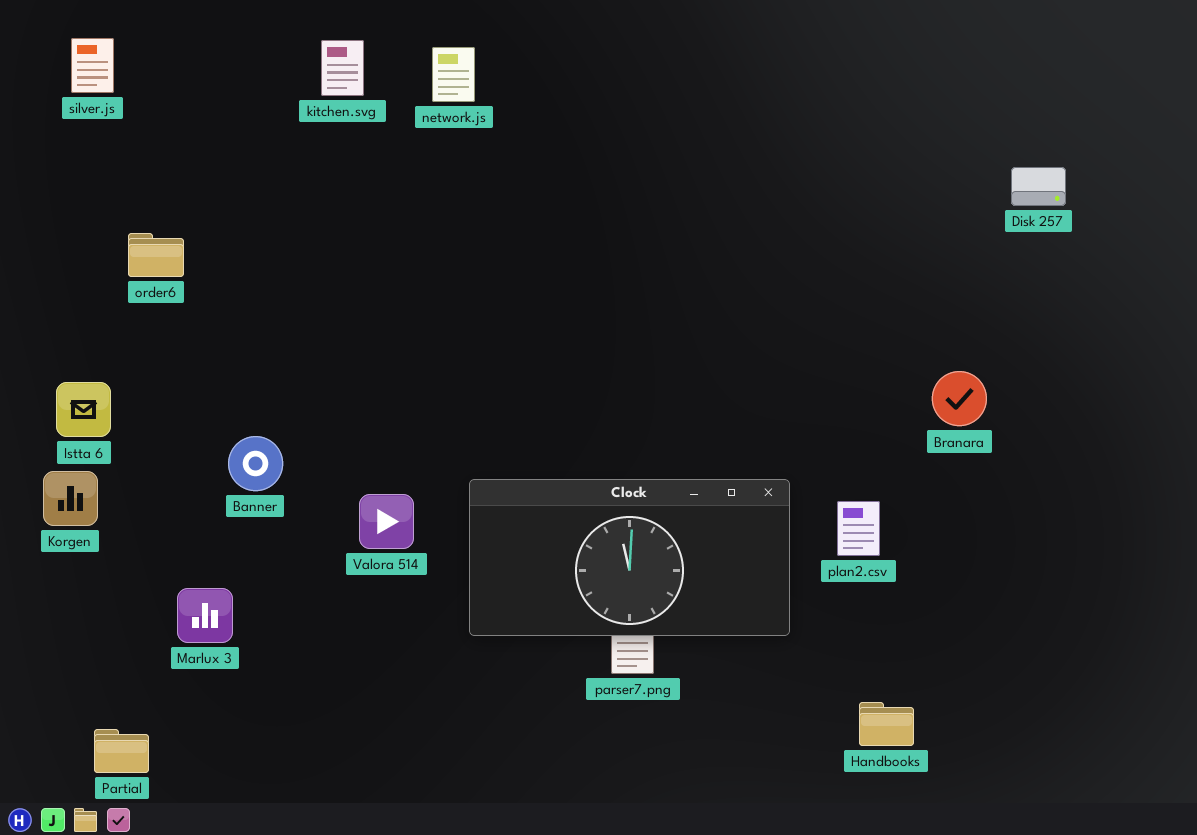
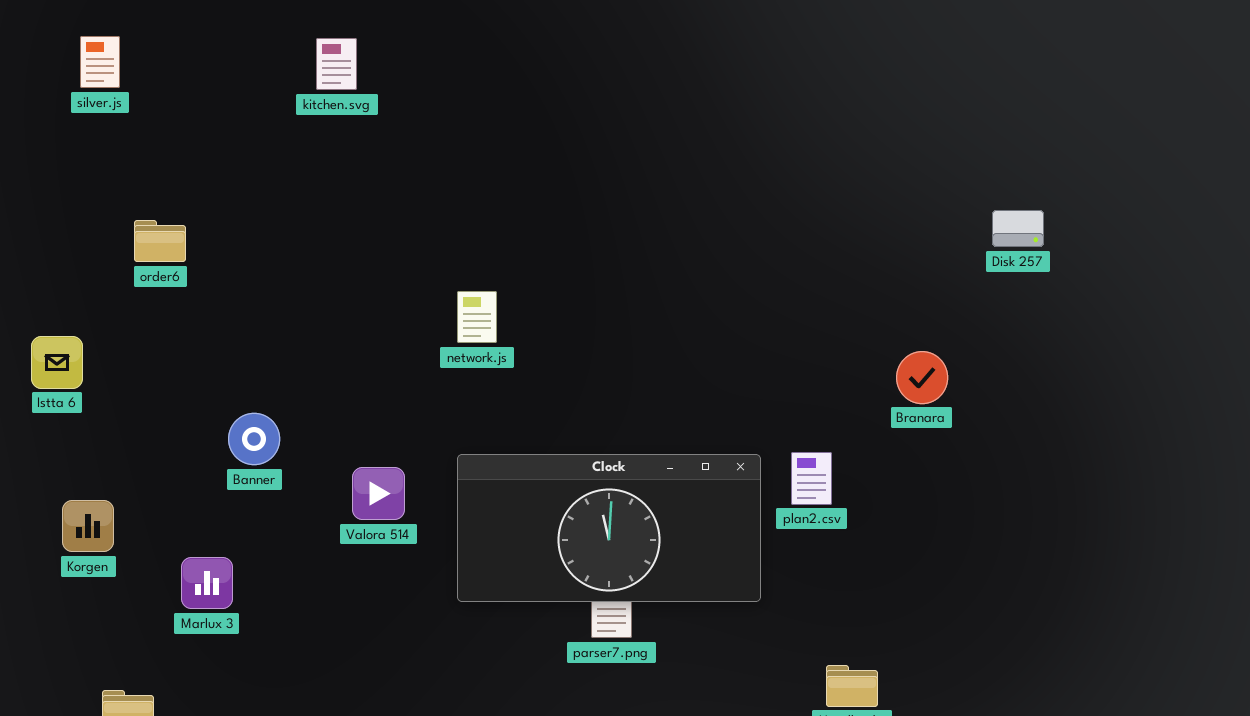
network.js: [432,47,475,102] -> [457,291,497,343], moved
Disk 257: [1011,167,1066,206] -> [992,210,1044,247], moved
Istta 6: [56,382,111,437] -> [31,336,83,389], moved
Korgen: [43,471,98,526] -> [62,500,114,552], moved
plan2.csv: [837,501,880,556] -> [791,452,832,505], moved

